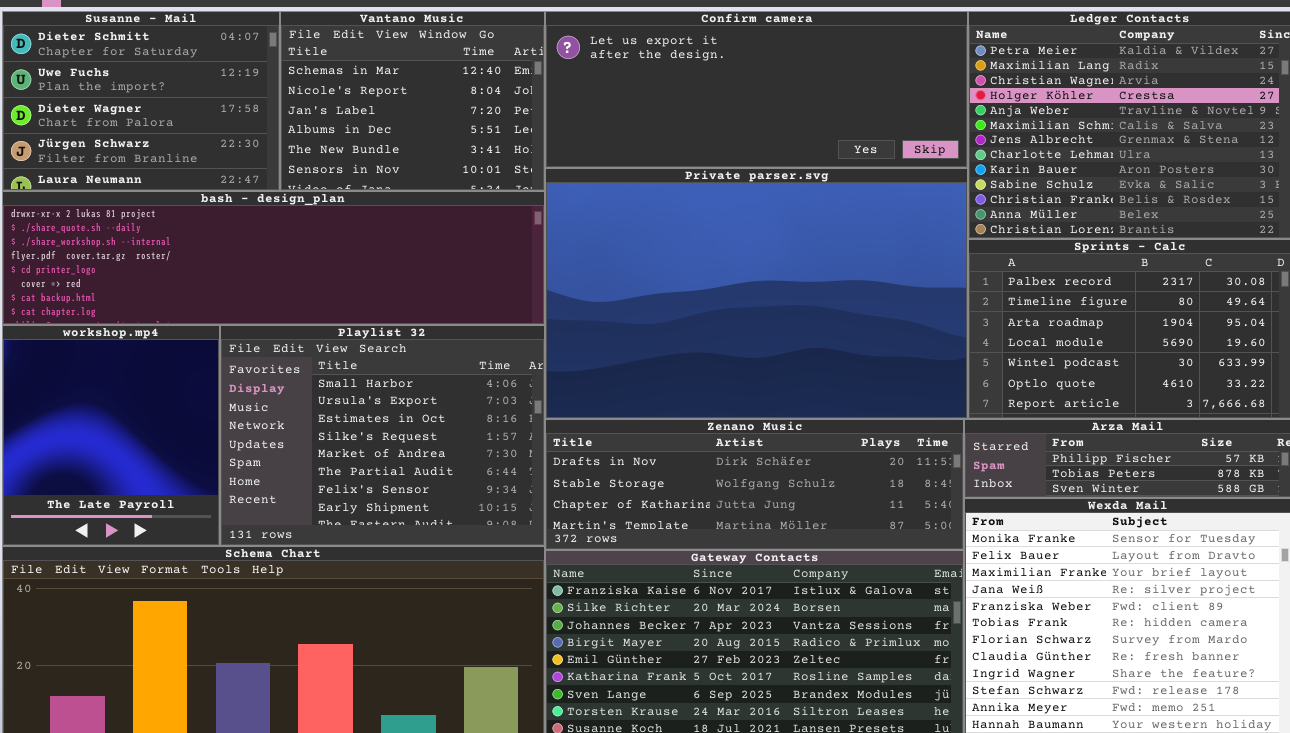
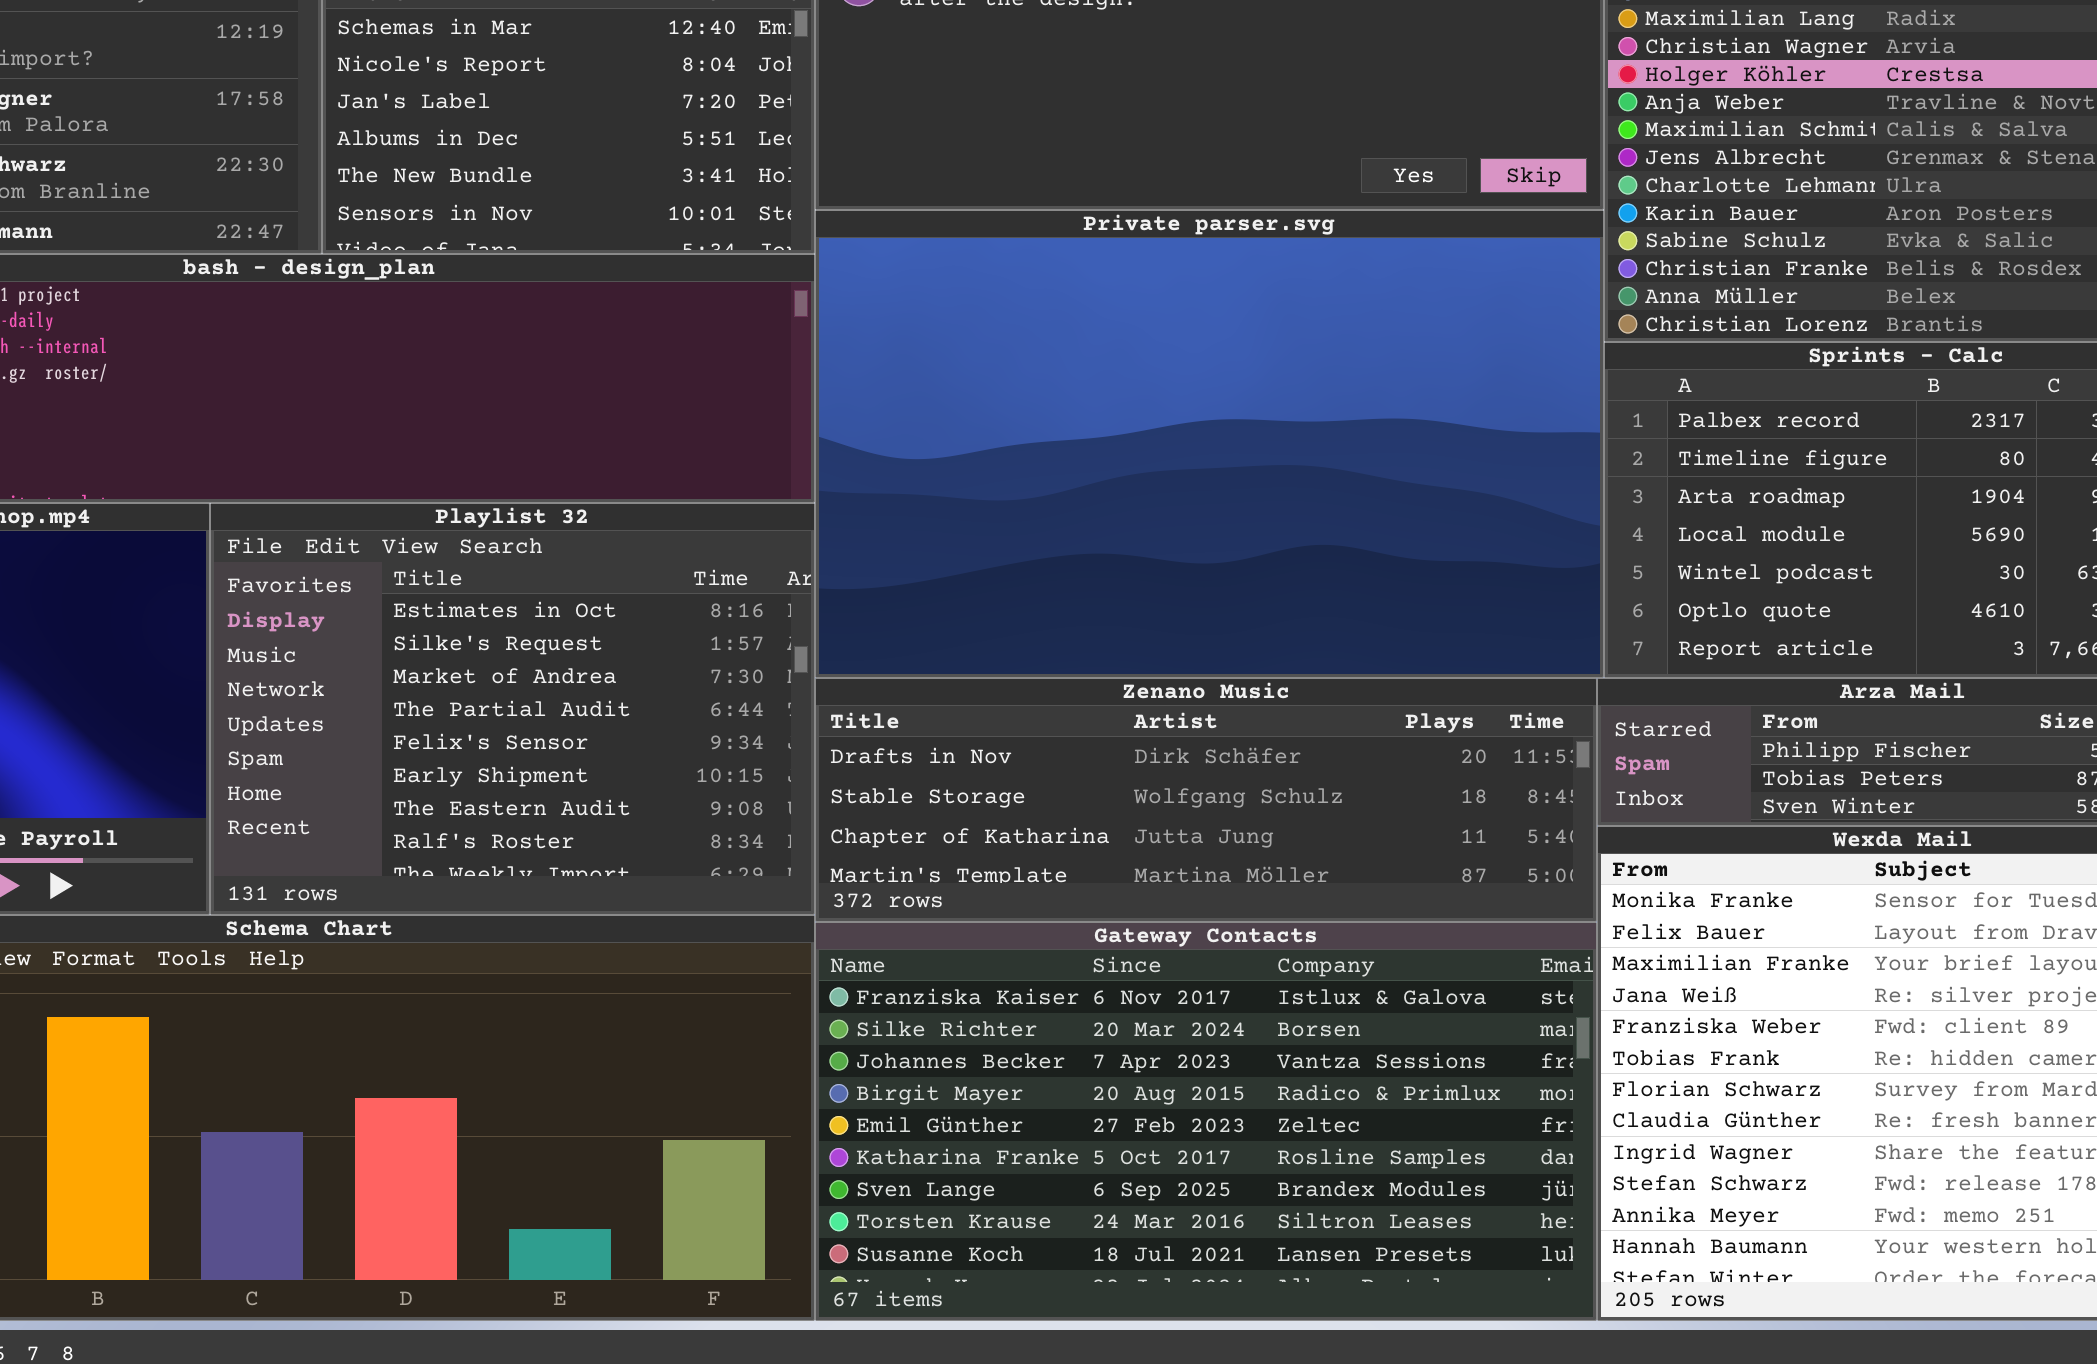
Playlist 32: [220,325,545,546] -> [210,503,815,915], scrolled down 2 rows

